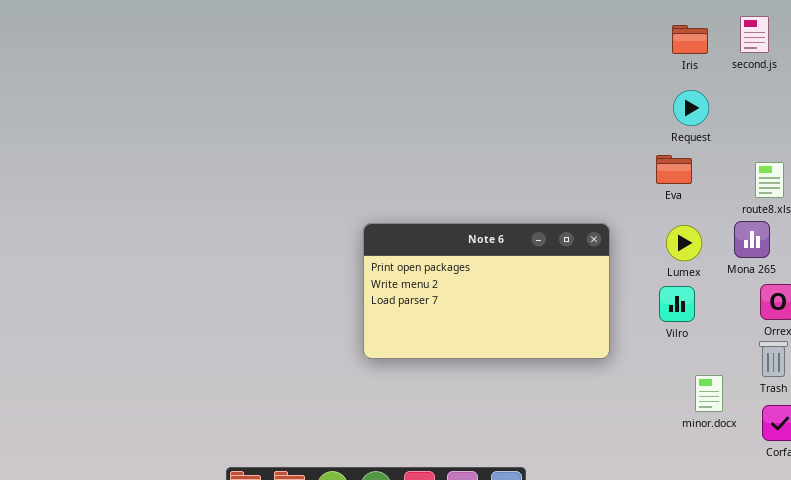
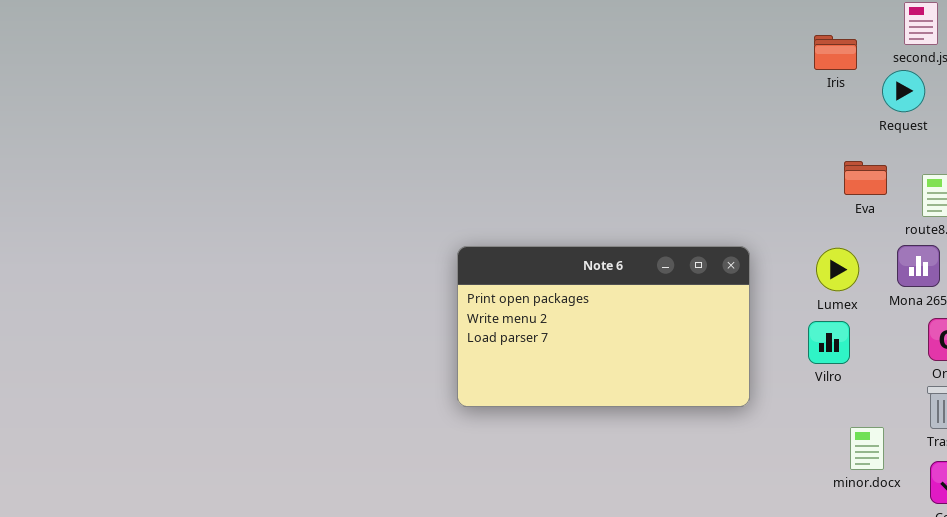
Iris: [672,25,708,54] -> [814,35,857,70], moved
Request: [673,90,709,126] -> [882,70,925,112], moved
Eva: [656,155,692,184] -> [844,161,887,195], moved

